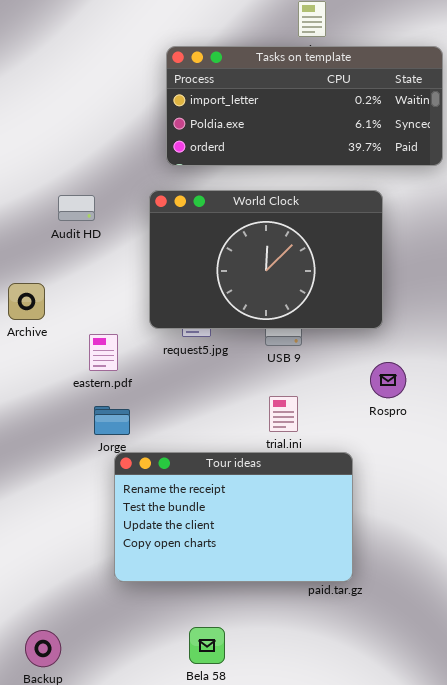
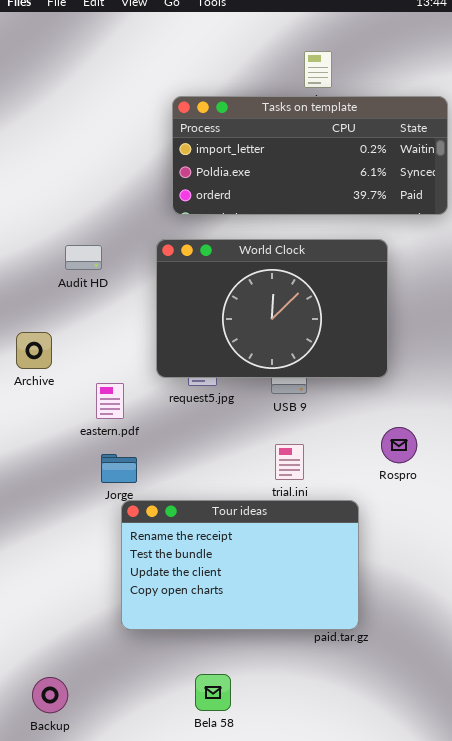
Rospro: [370,362,406,398] -> [381,427,417,463], moved

